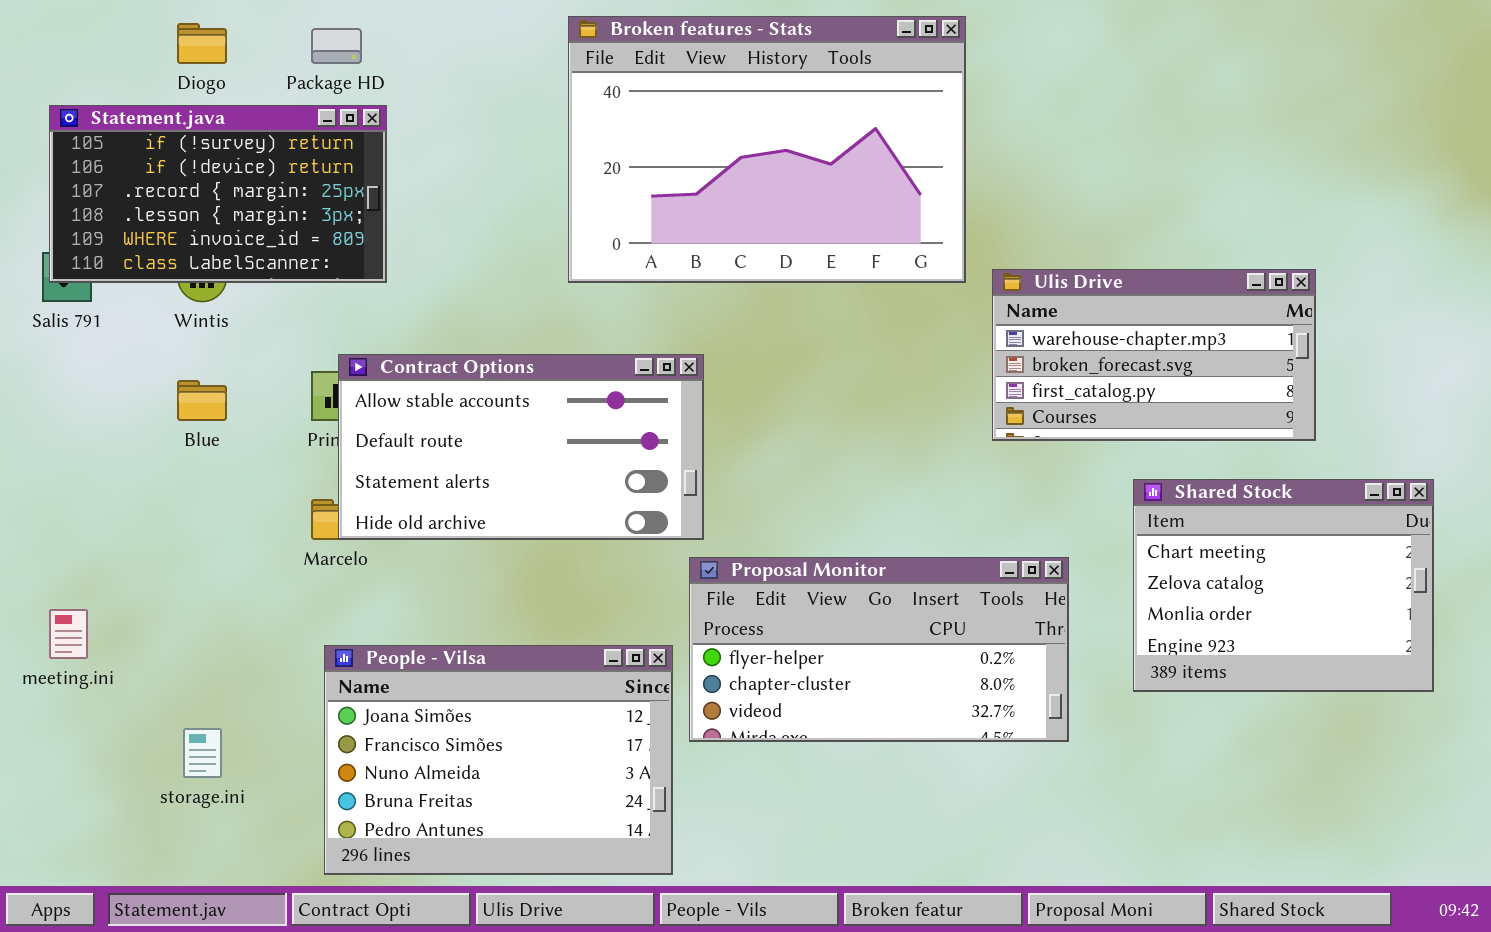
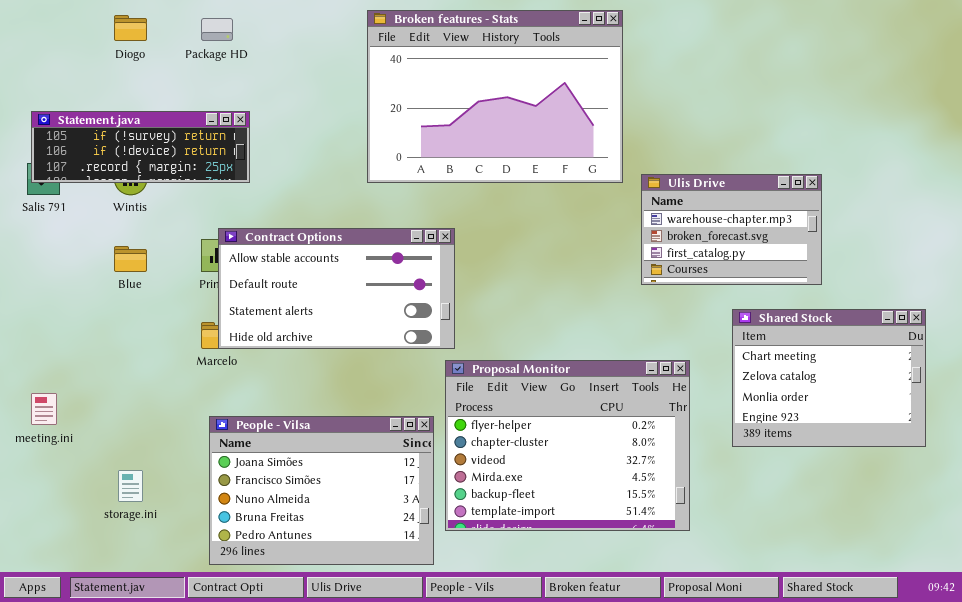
Statement.java: [49,105,387,283] -> [31,111,250,183], resized
Ulis Drive: [992,269,1316,441] -> [641,174,822,285], resized
Proposal Monitor: [689,557,1069,742] -> [445,360,690,531], resized

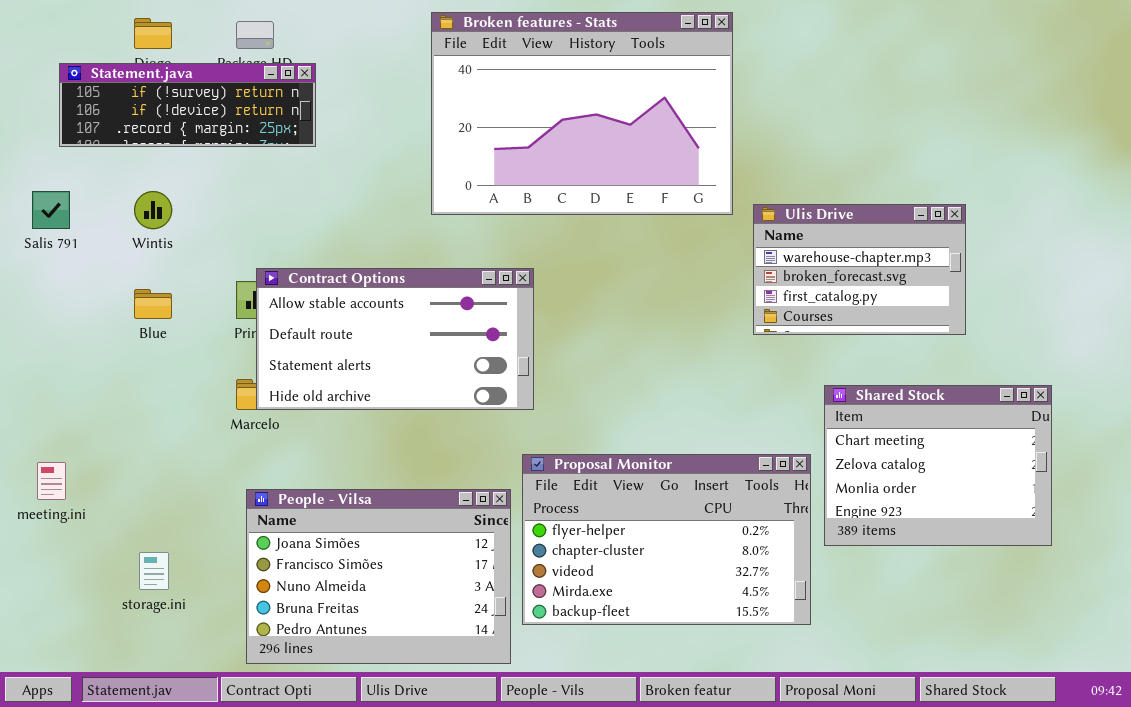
Statement.java: [31,111,250,183] -> [59,63,316,147], moved
Shared Stock: [732,309,926,447] -> [824,385,1052,546], moved
Proposal Monitor: [445,360,690,531] -> [522,454,811,625], resized

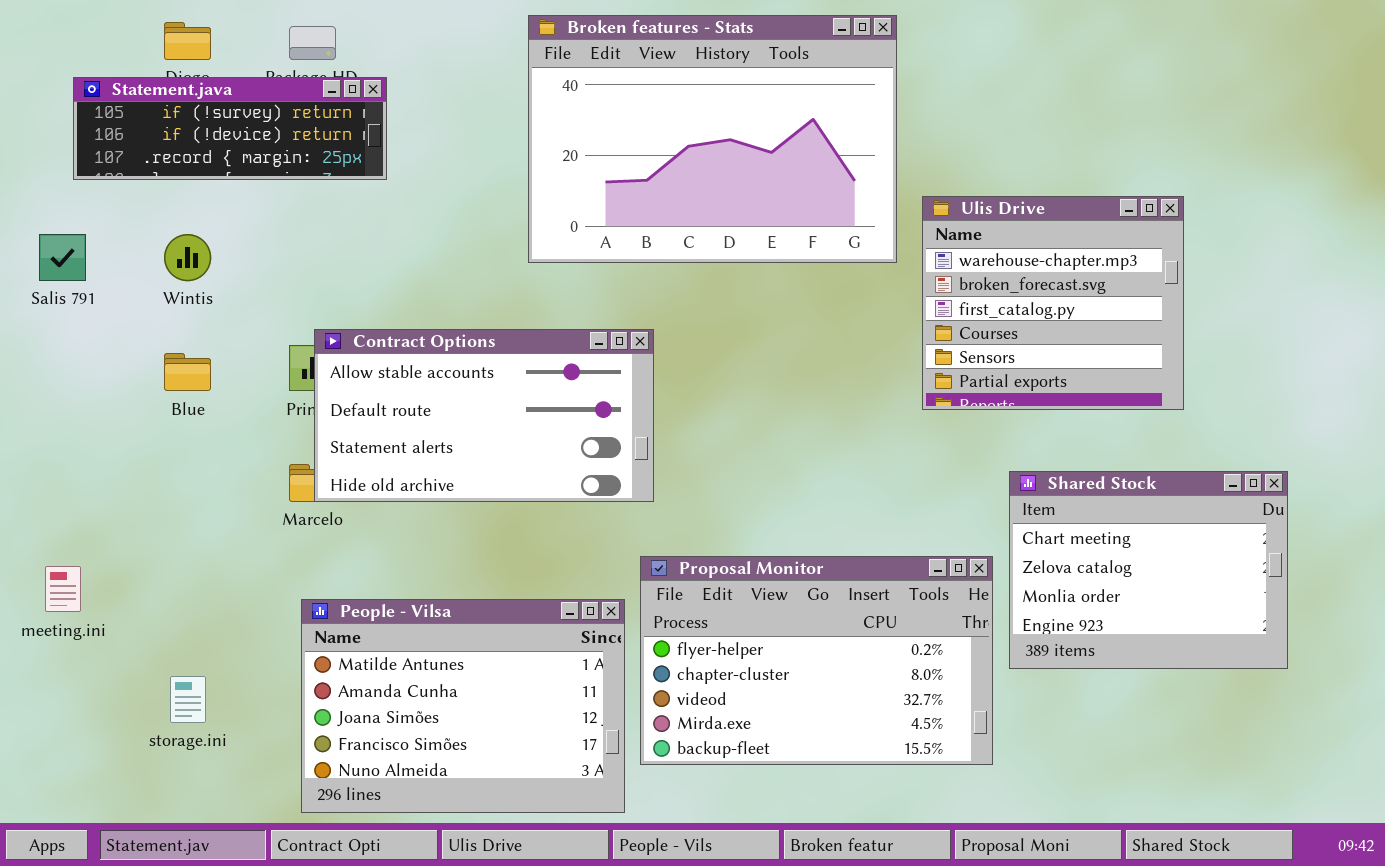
Ulis Drive: [753,204,966,335] -> [922,196,1184,410], resized
People - Vilsa: [246,489,511,664] -> [301,599,625,813], scrolled up 2 rows

